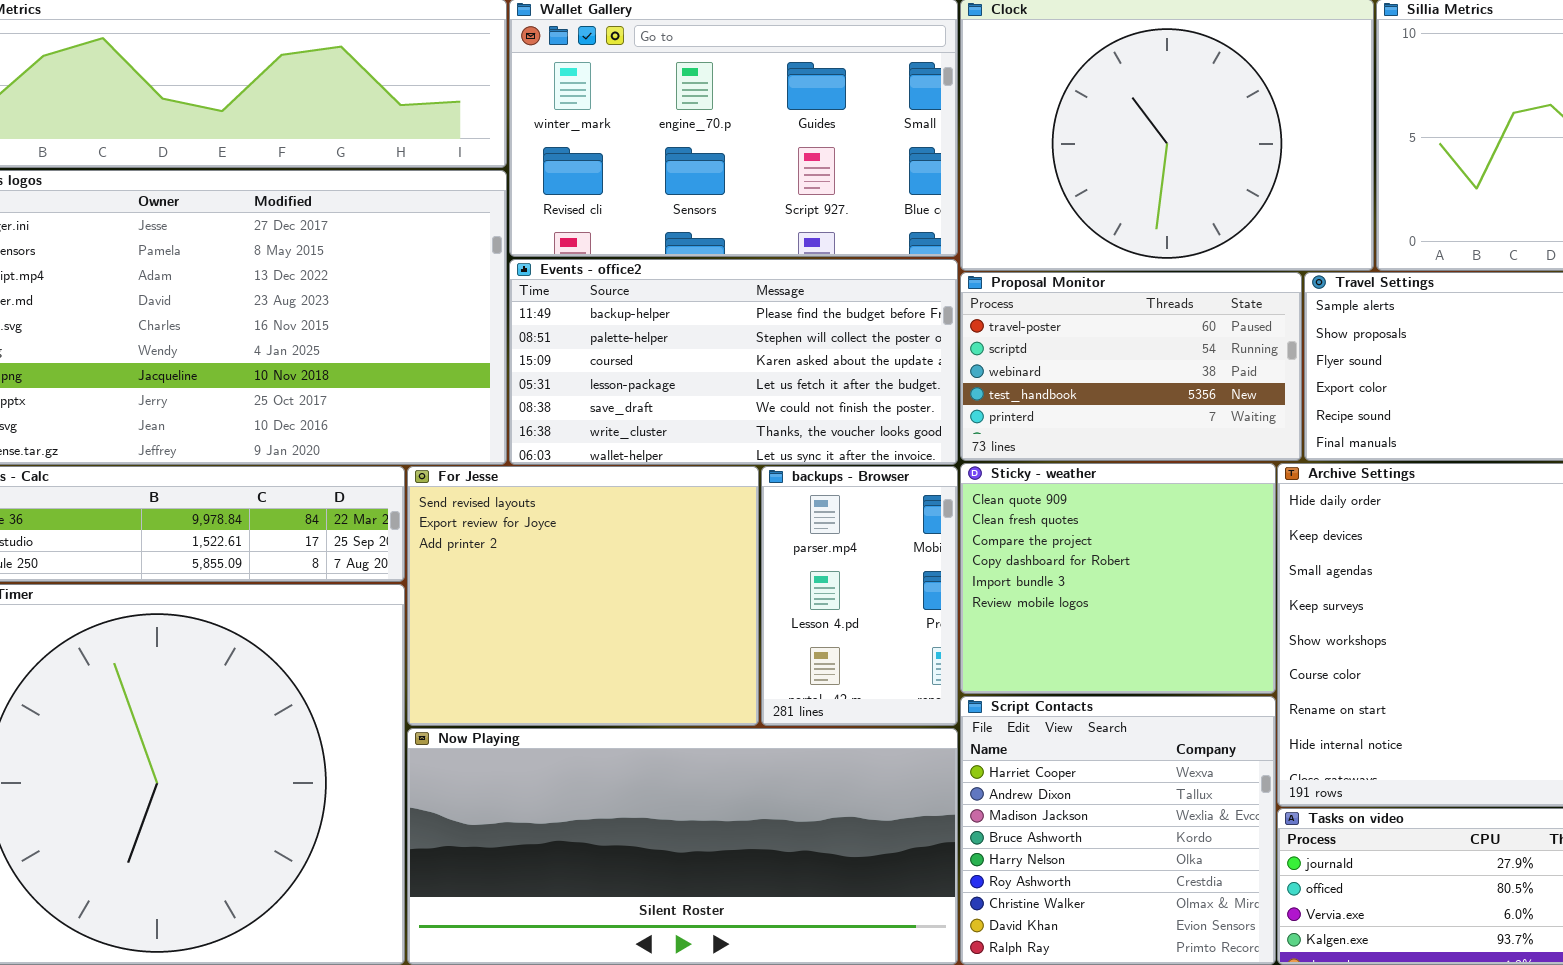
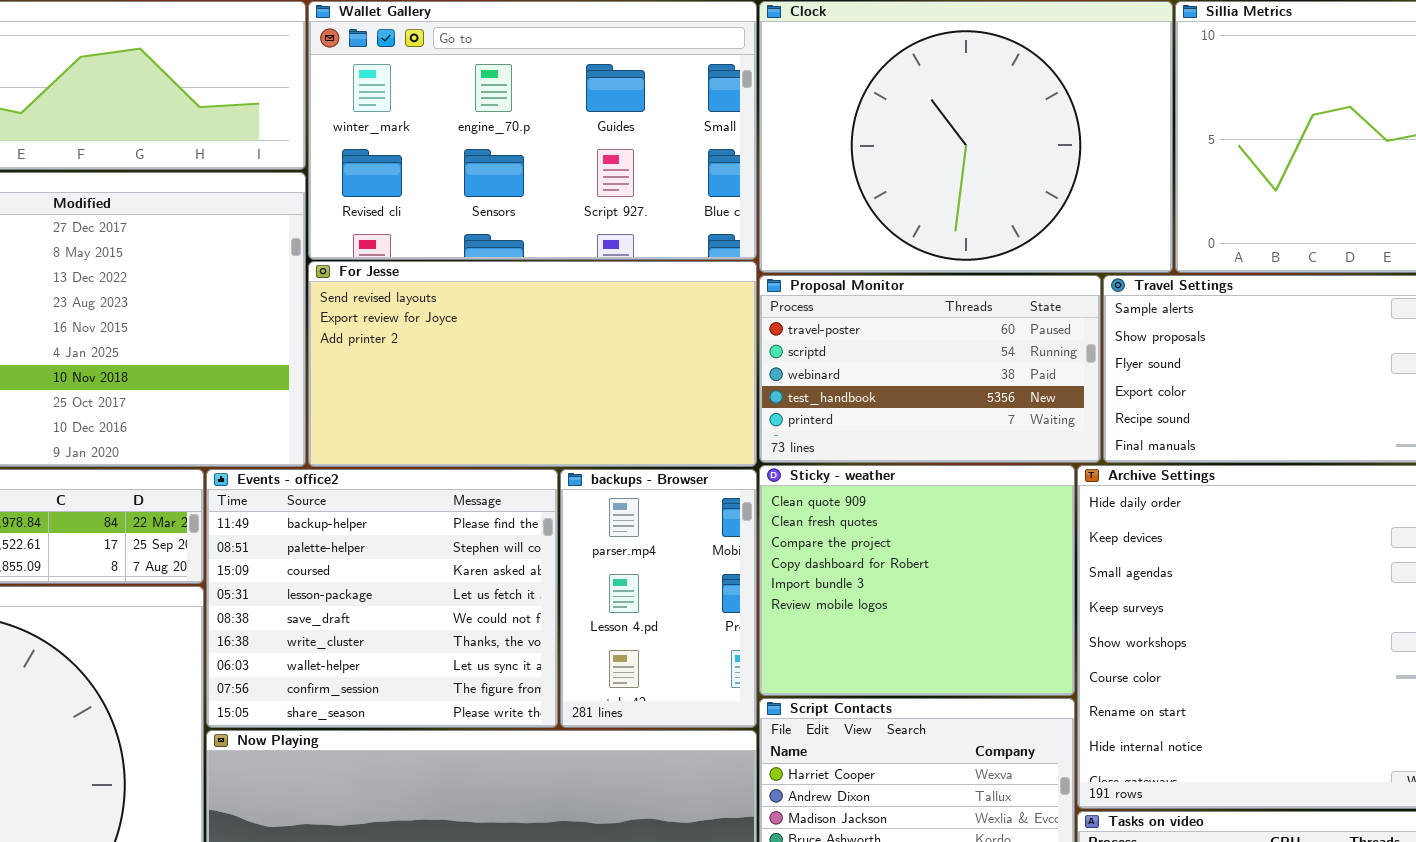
Events - office2: [509,259,958,465] -> [206,469,558,728], moved, resized
For Jesse: [407,466,759,726] -> [308,261,757,467], moved, resized

